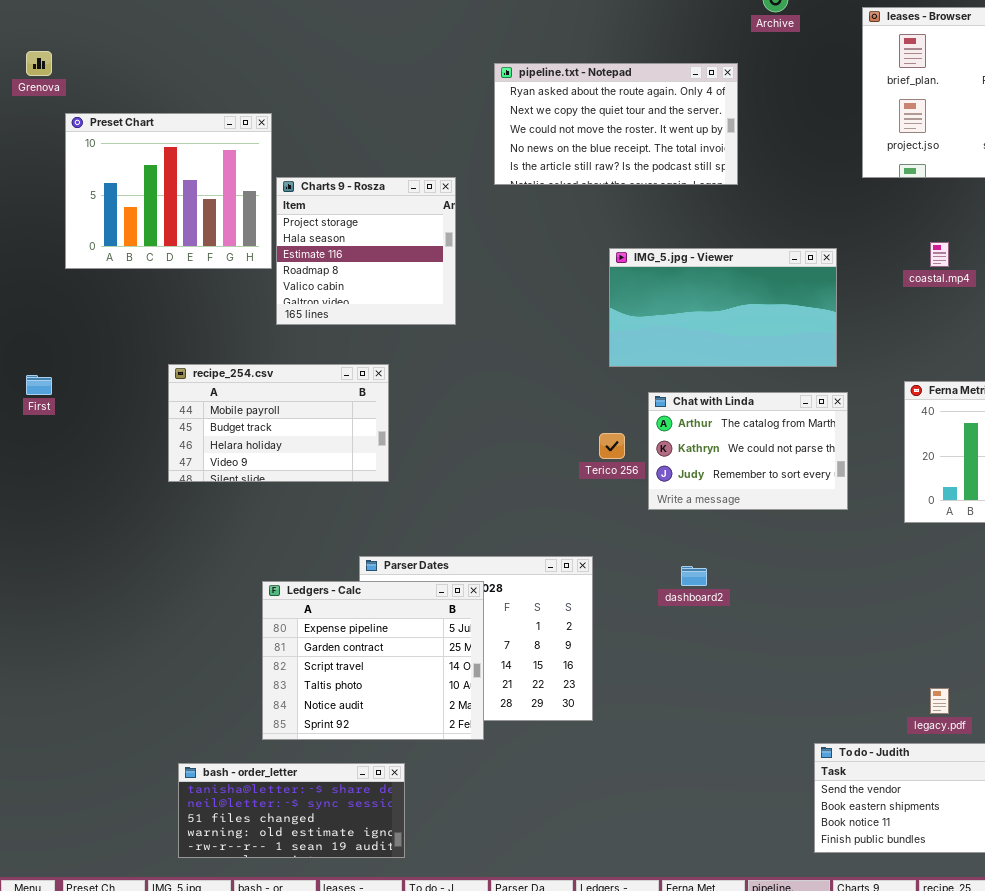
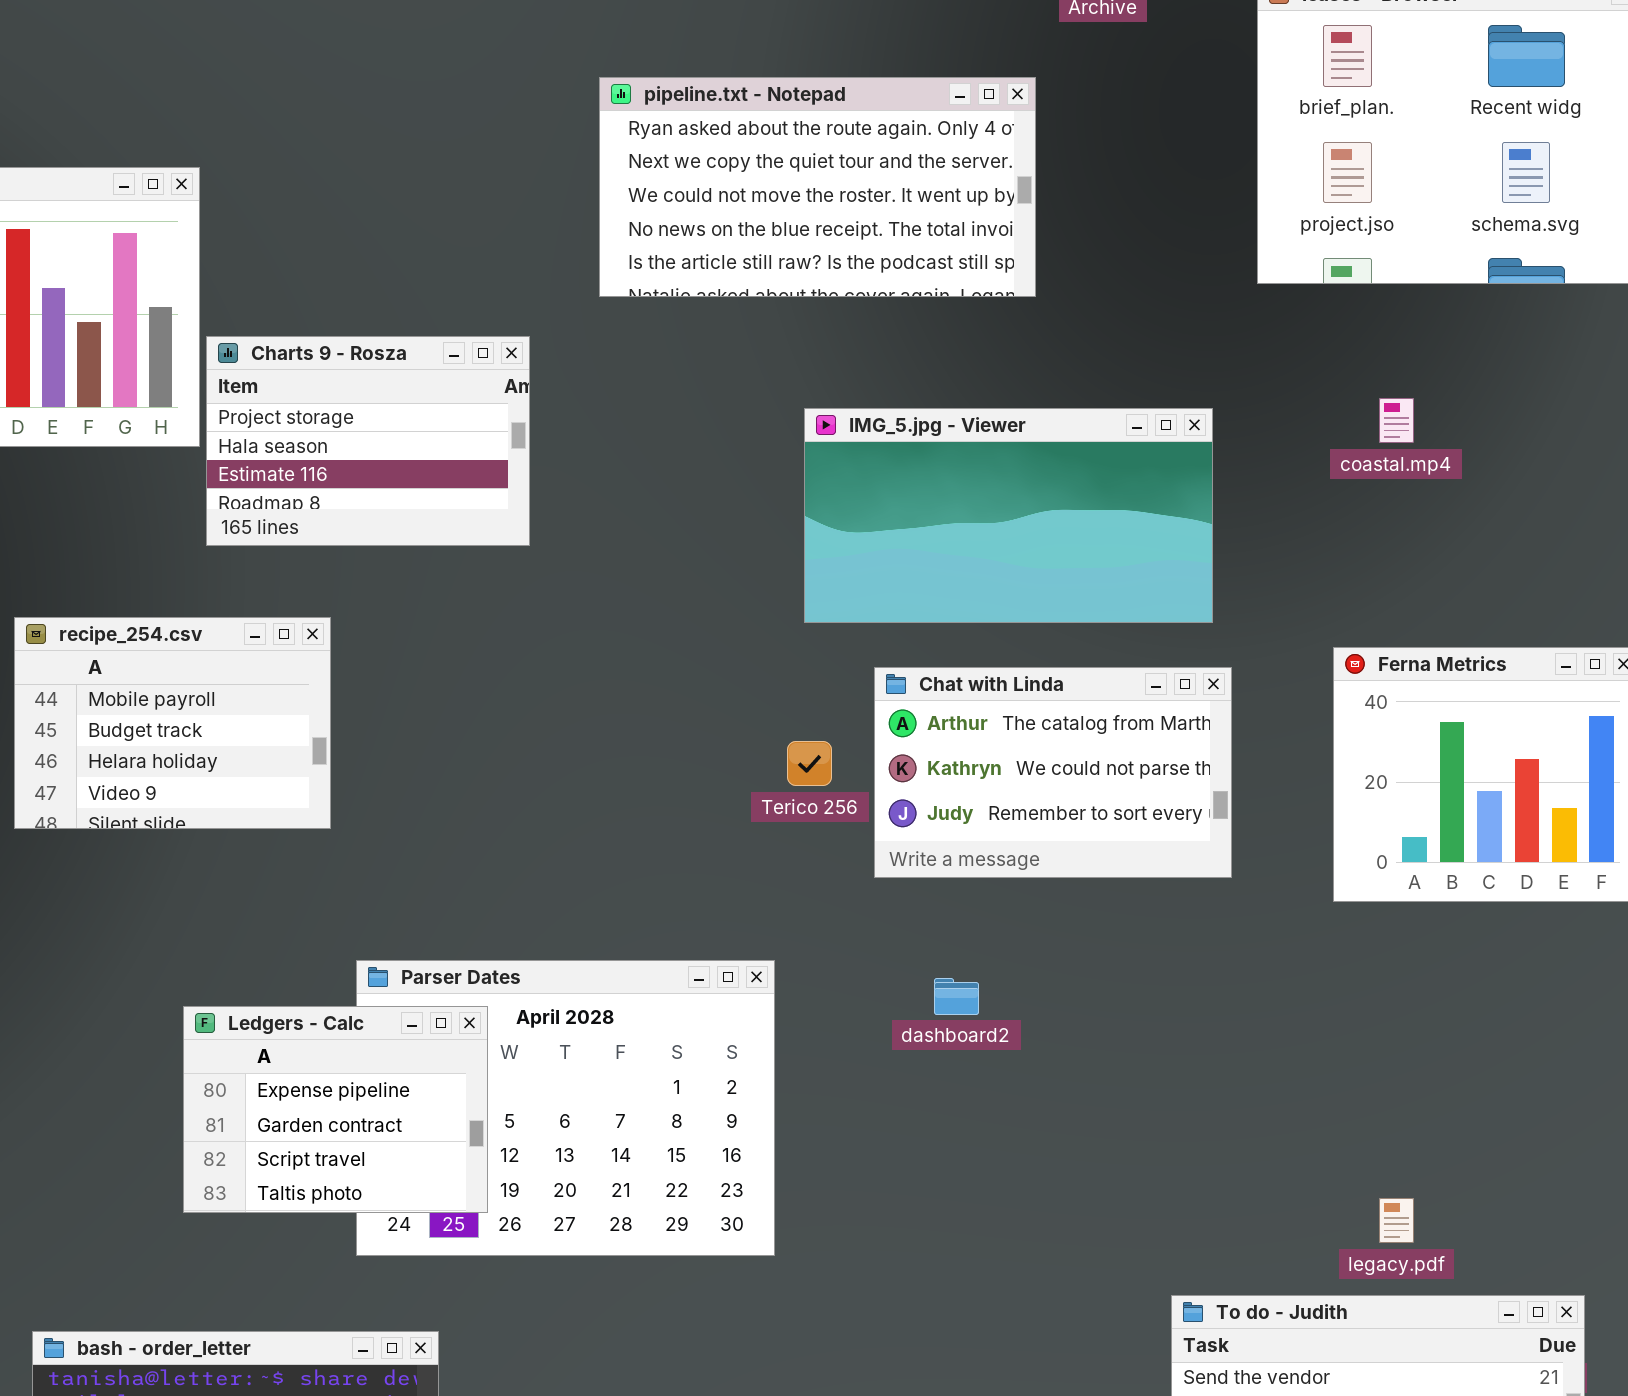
Charts 9 - Rosza: [276,177,456,325] -> [206,336,530,546], resized
recipe_254.csv: [168,364,389,482] -> [14,617,331,829], resized
Ledgers - Calc: [262,581,484,740] -> [183,1006,488,1213], resized

